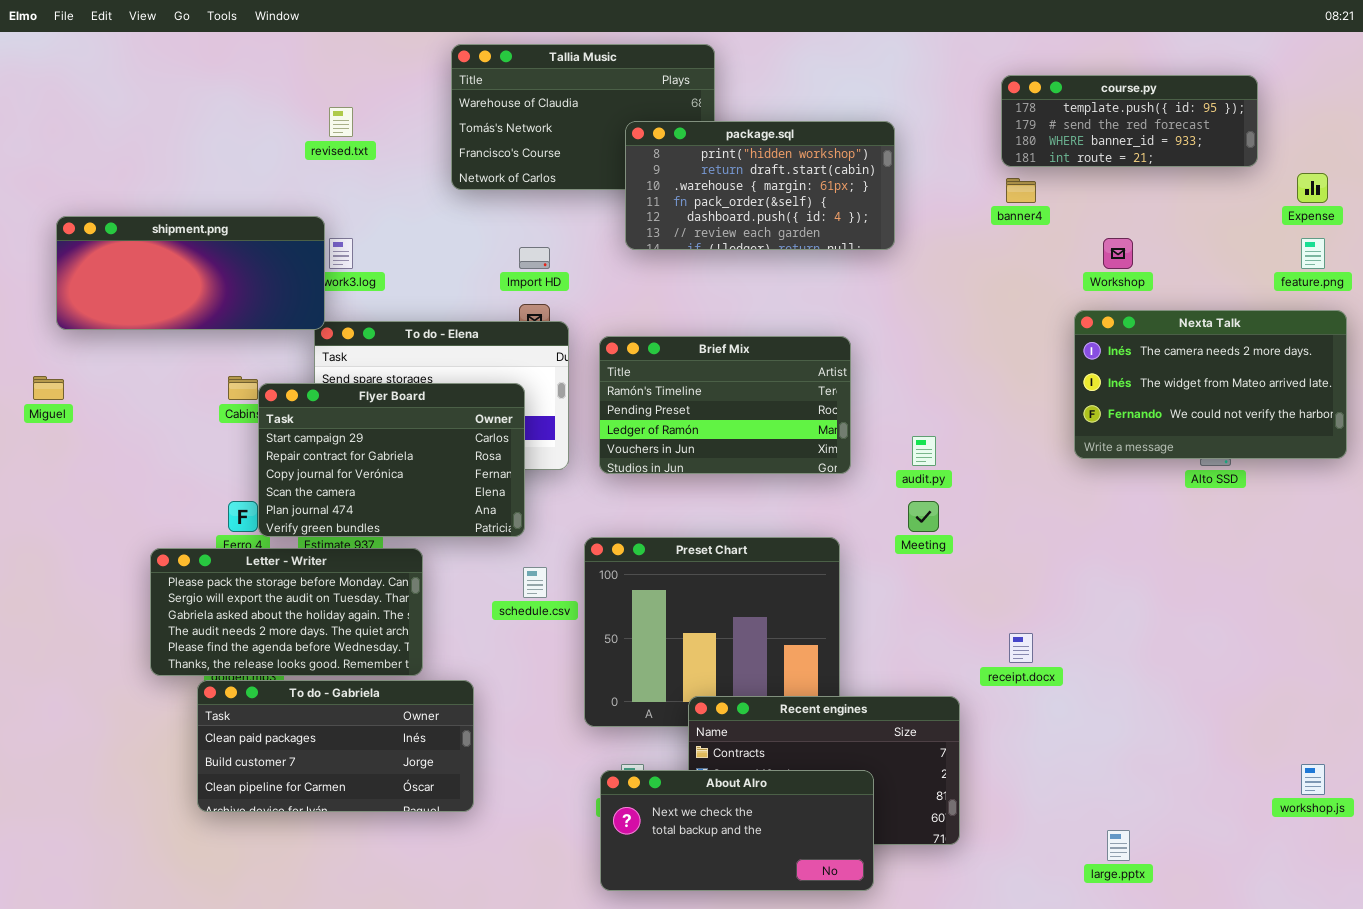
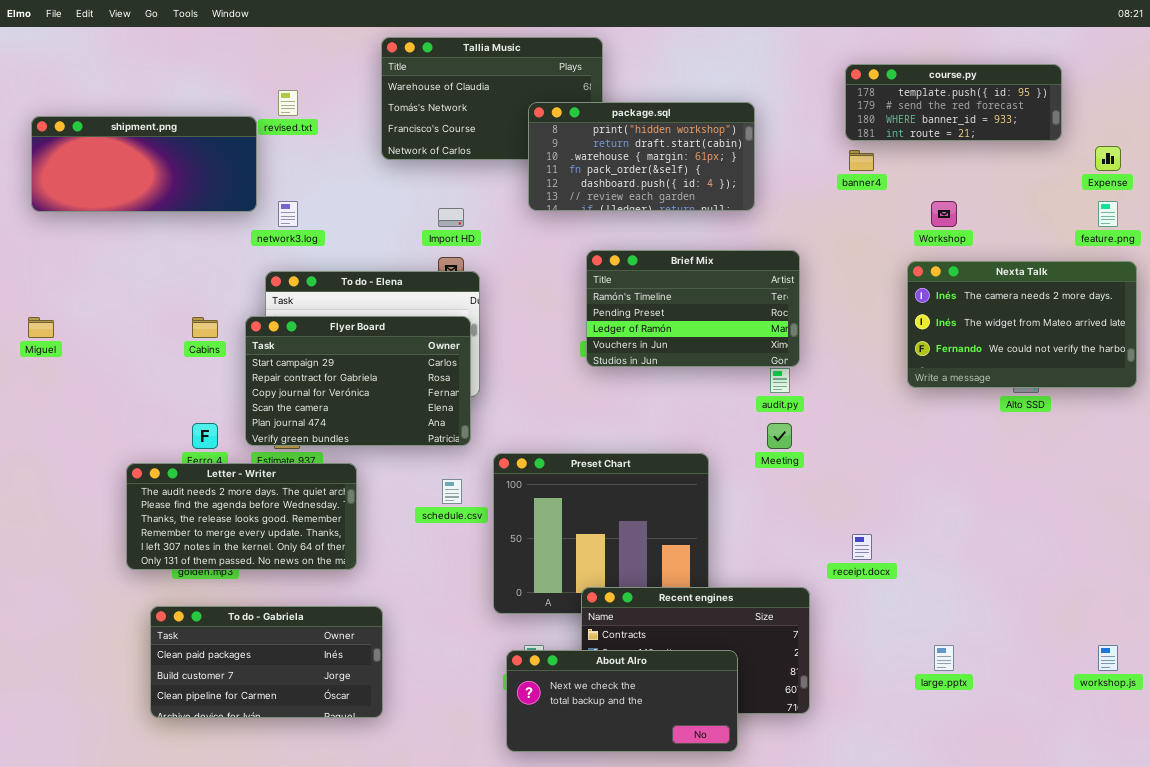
shipment.png: [56,216,325,330] -> [31,116,257,212], moved
Brief Mix: [599,336,851,474] -> [586,250,800,367], moved
Flyer Board: [258,383,525,537] -> [245,316,471,446], moved
Letter - Writer: [150,548,423,676] -> [126,463,357,570], scrolled down 3 rows
To do - Gabriela: [197,680,474,812] -> [150,606,383,718], moved
large.pptx: [1107,830,1130,861] -> [934,645,954,671], moved

